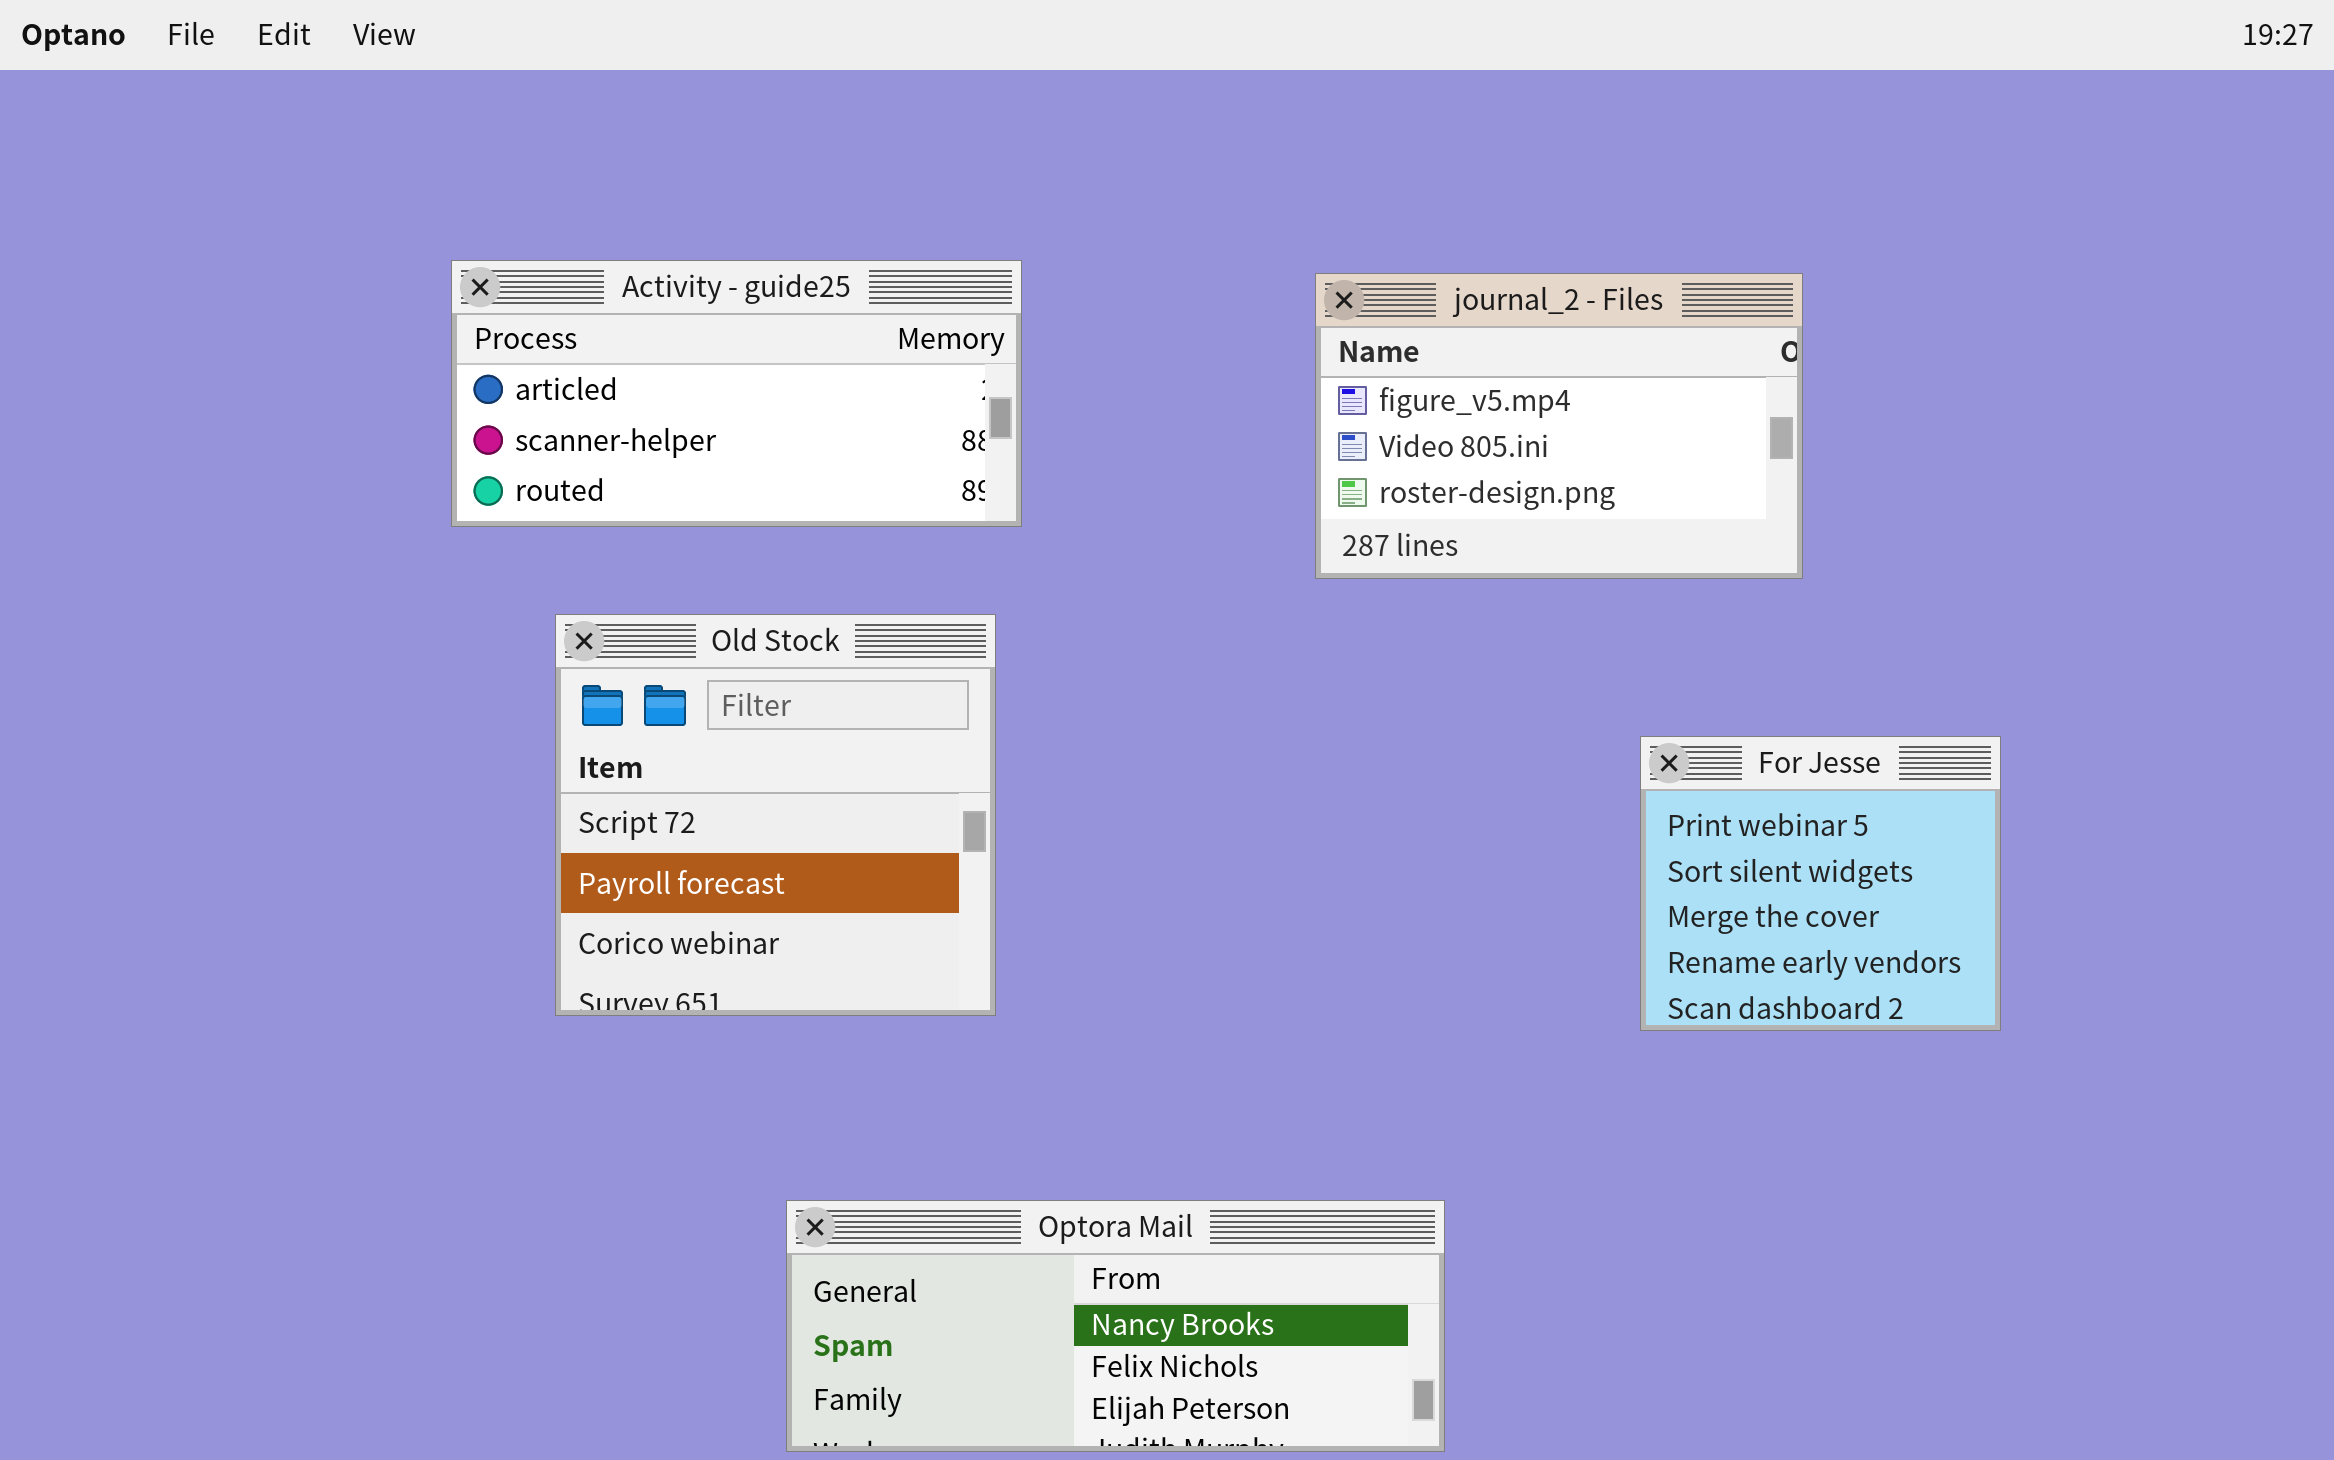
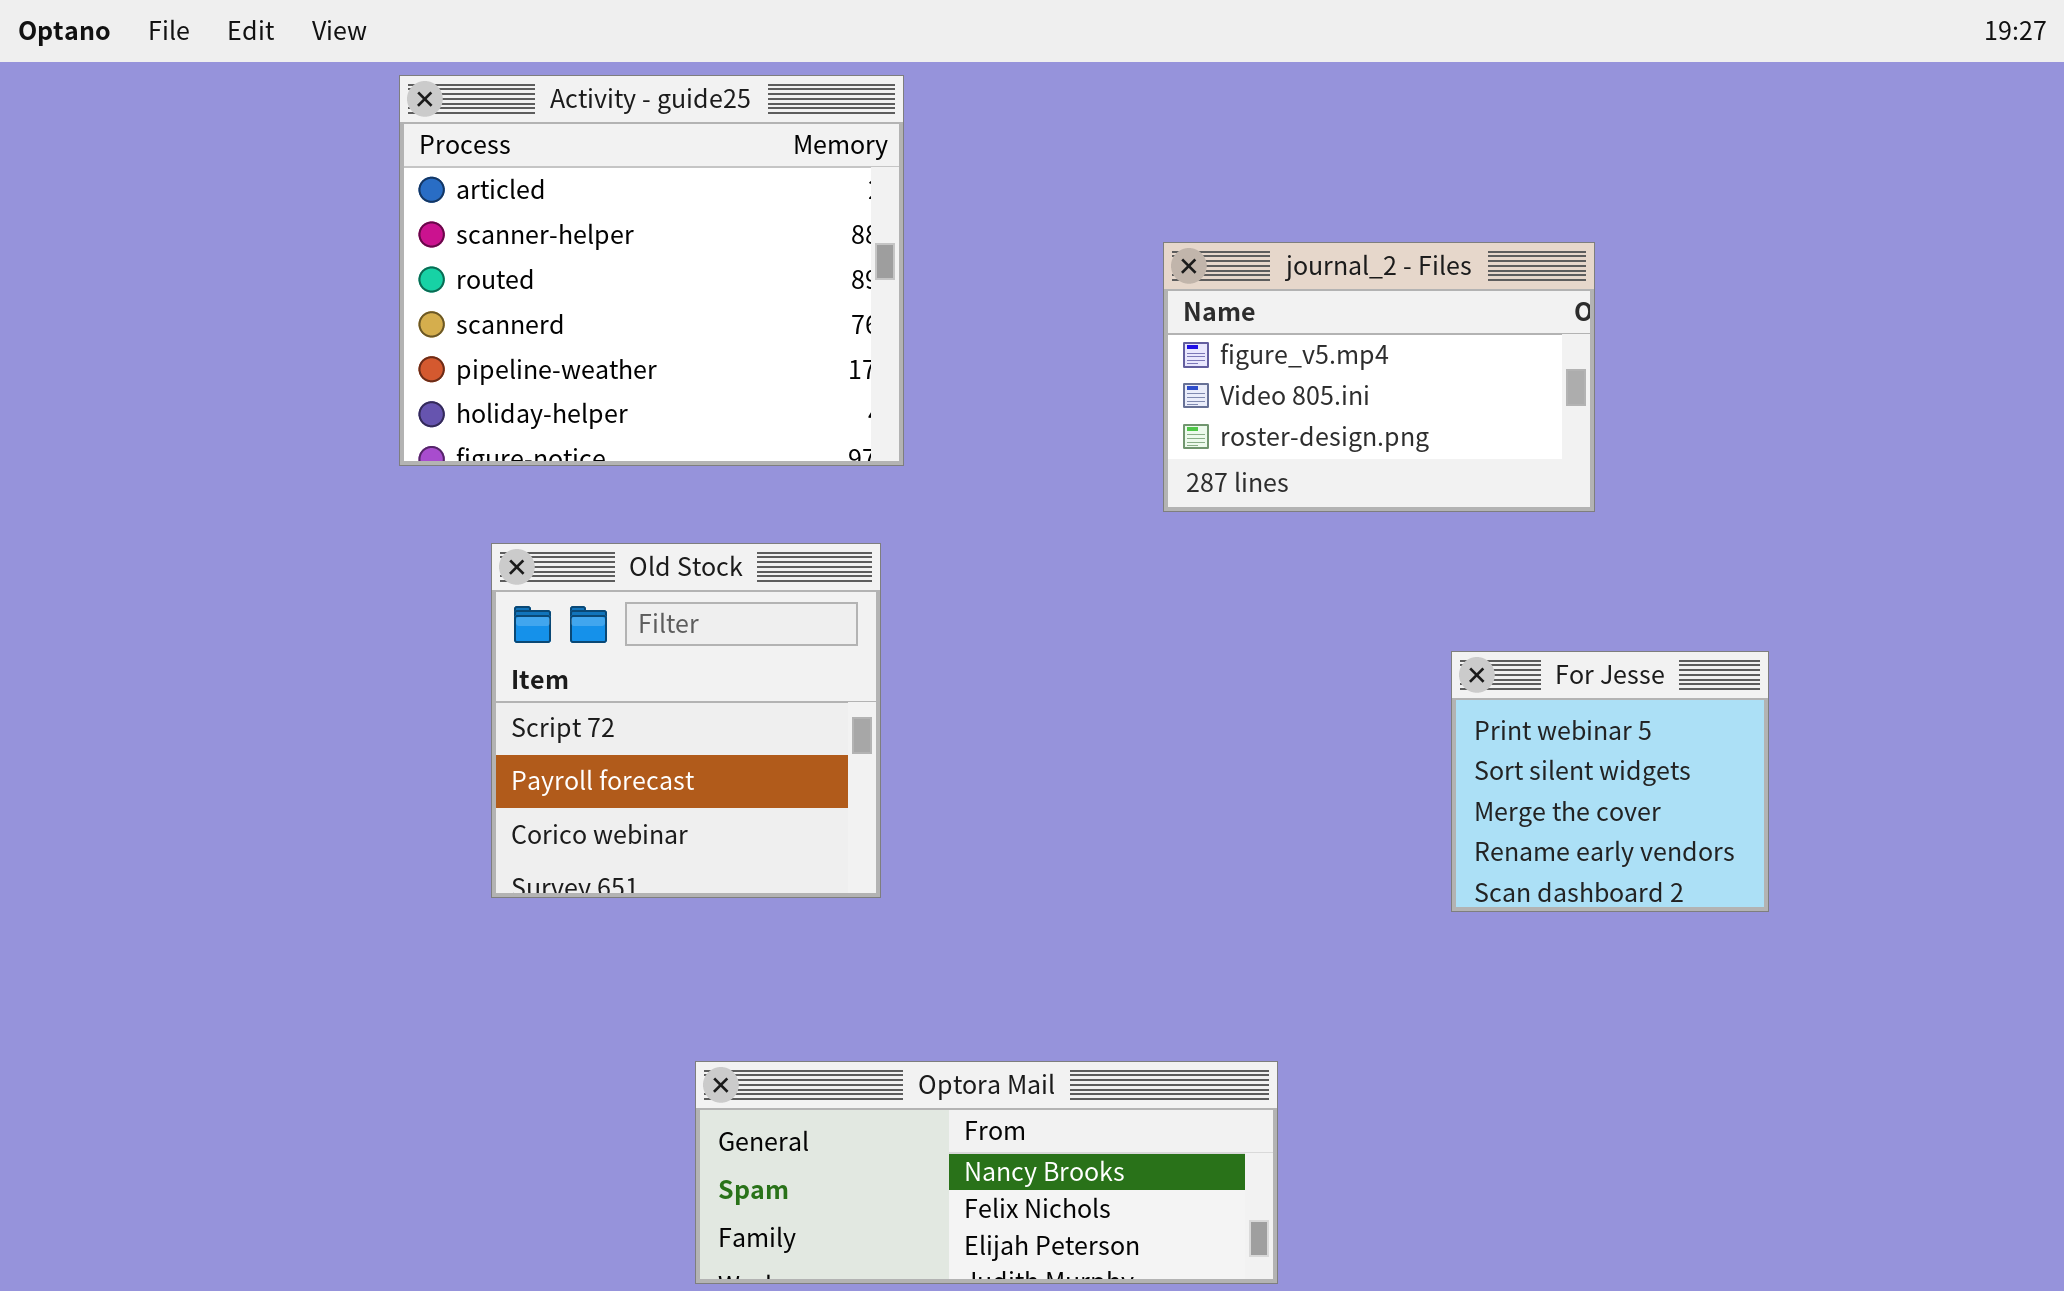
Activity - guide25: [451,260,1022,527] -> [399,75,904,466], resized

